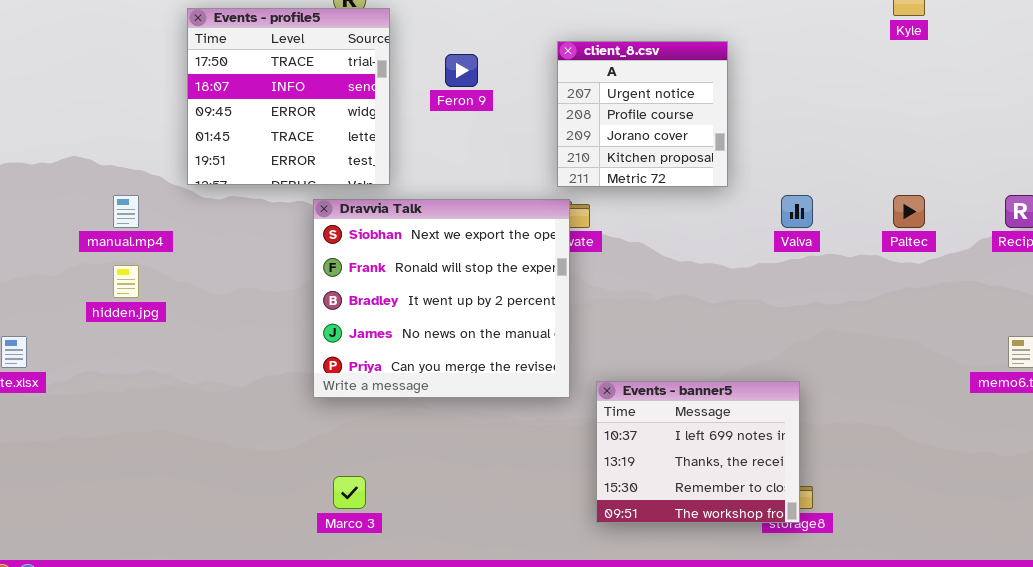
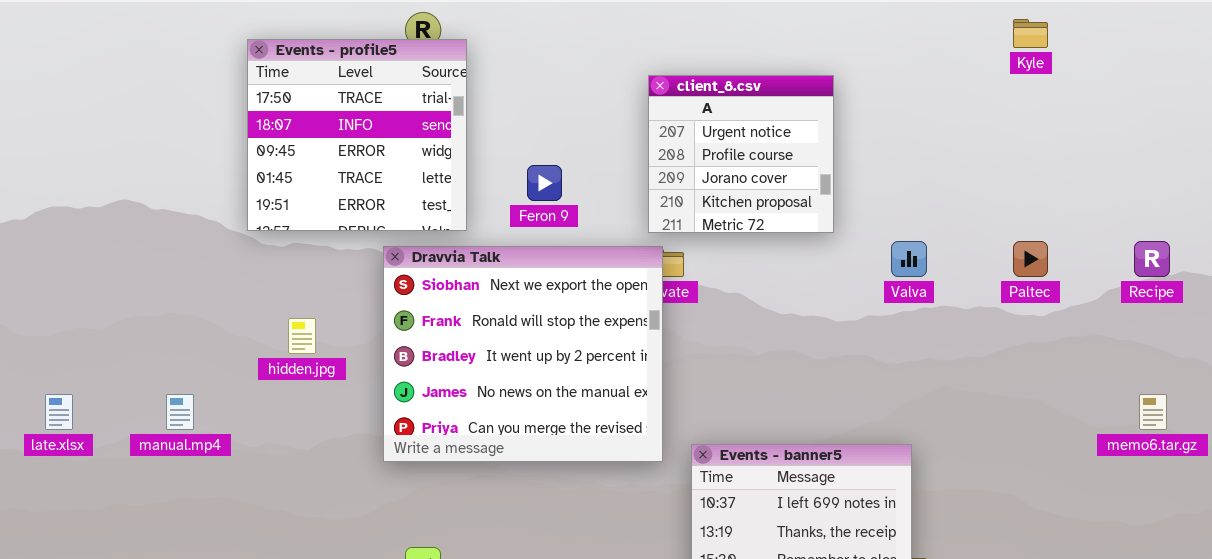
Feron 9: [445,54,478,87] -> [527,165,562,201], moved
manual.mp4: [113,195,139,228] -> [166,394,194,430], moved
hidden.jpg: [113,265,139,298] -> [288,318,316,354], moved

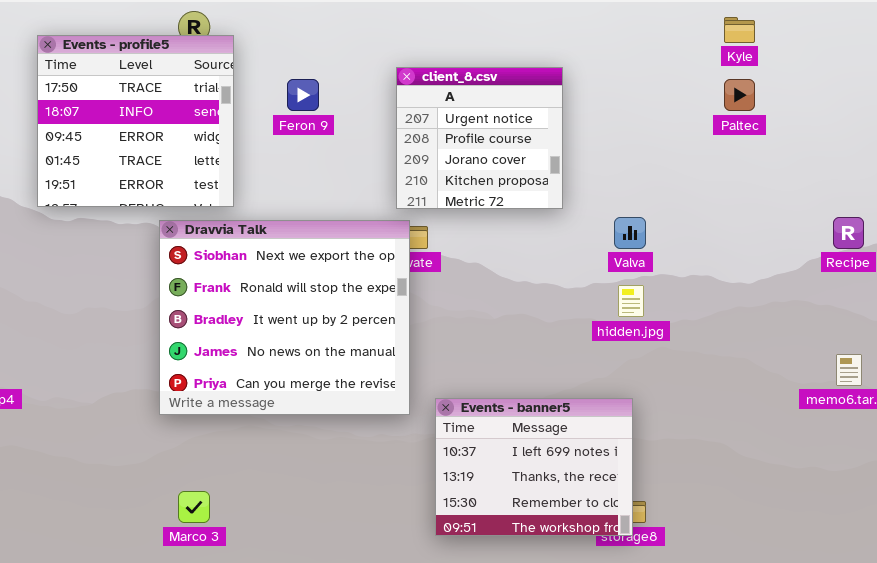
Feron 9: [527,165,562,201] -> [287,79,319,111], moved
Paltec: [1013,241,1048,277] -> [724,79,755,111], moved
hidden.jpg: [288,318,316,354] -> [618,285,644,317], moved

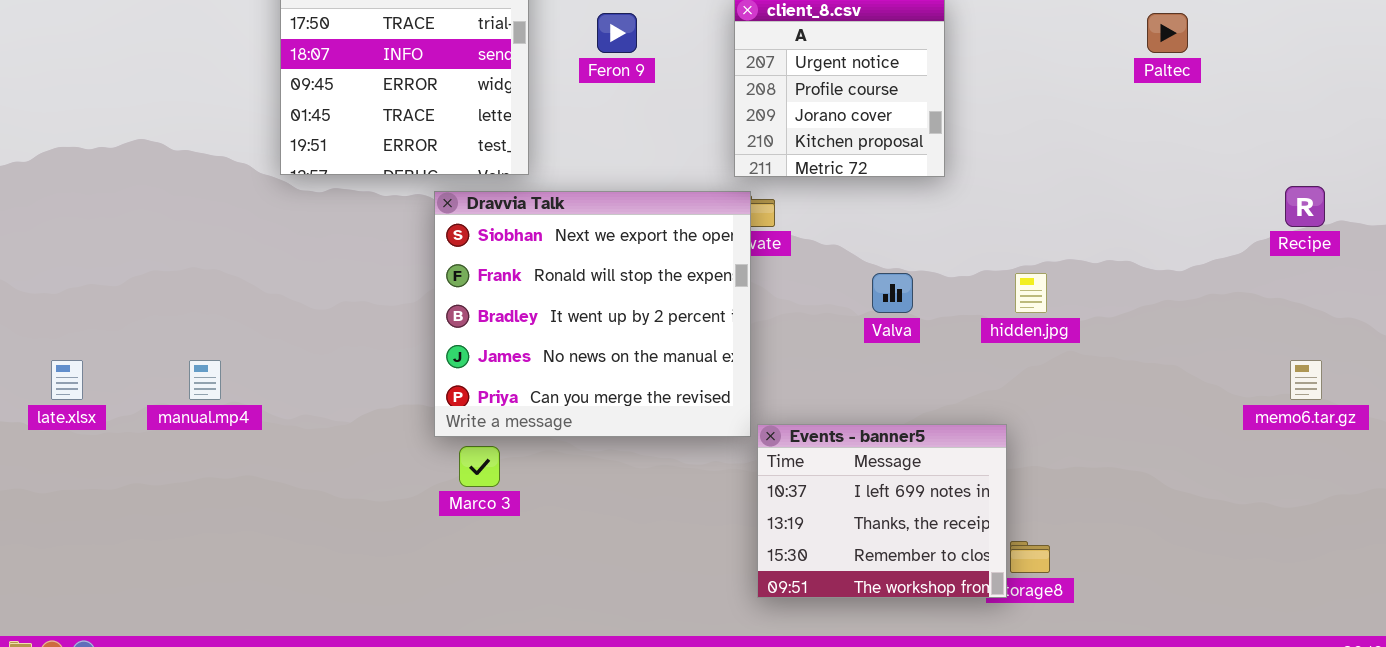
Valva: [614,217,646,249] -> [872,273,913,313], moved
Events - banner5: [435,398,633,536] -> [757,424,1007,598], moved
Marco 3: [178,491,210,523] -> [459,446,500,487], moved

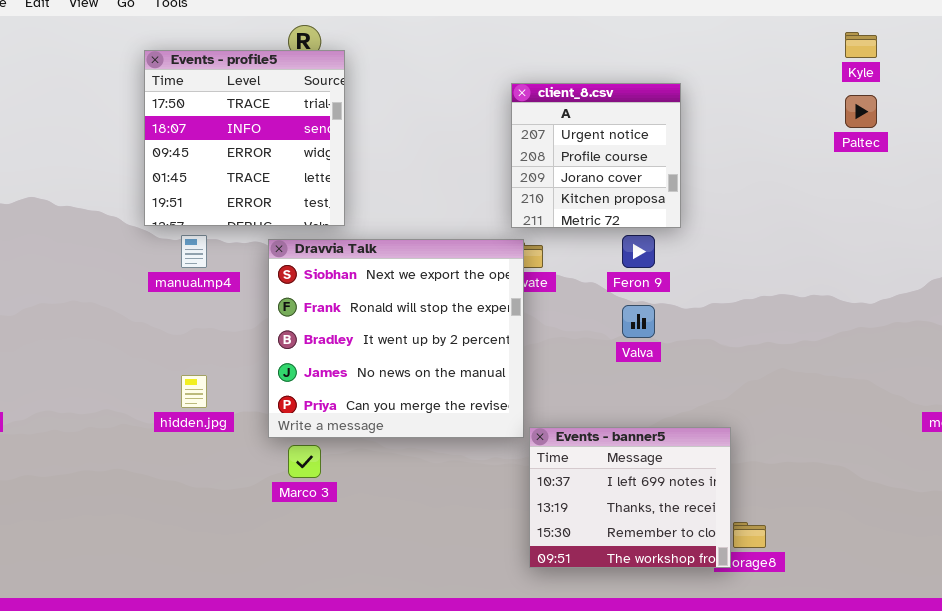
Feron 9: [597,13,637,53] -> [622,235,655,268], moved
hidden.jpg: [1015,273,1047,313] -> [181,375,207,408], moved
manual.mp4: [189,360,221,400] -> [181,235,207,268], moved

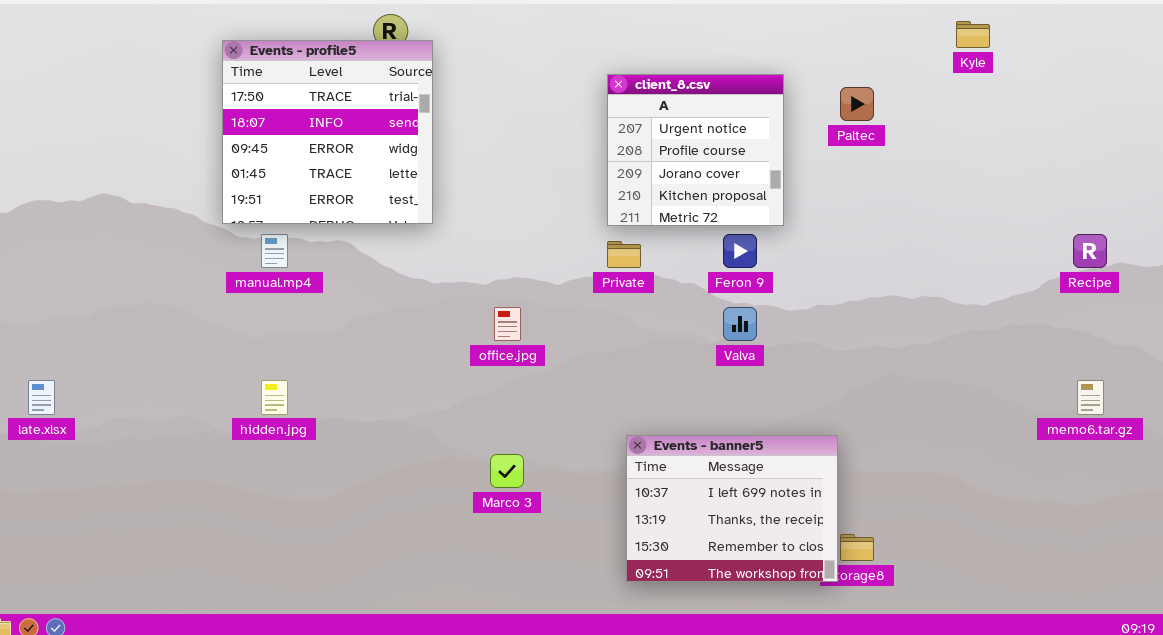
Paltec: [845,95,877,128] -> [840,87,874,121], moved
Dravvia Talk: [268,239,524,438] -> none, closed
Marco 3: [288,445,321,478] -> [490,454,524,488], moved

